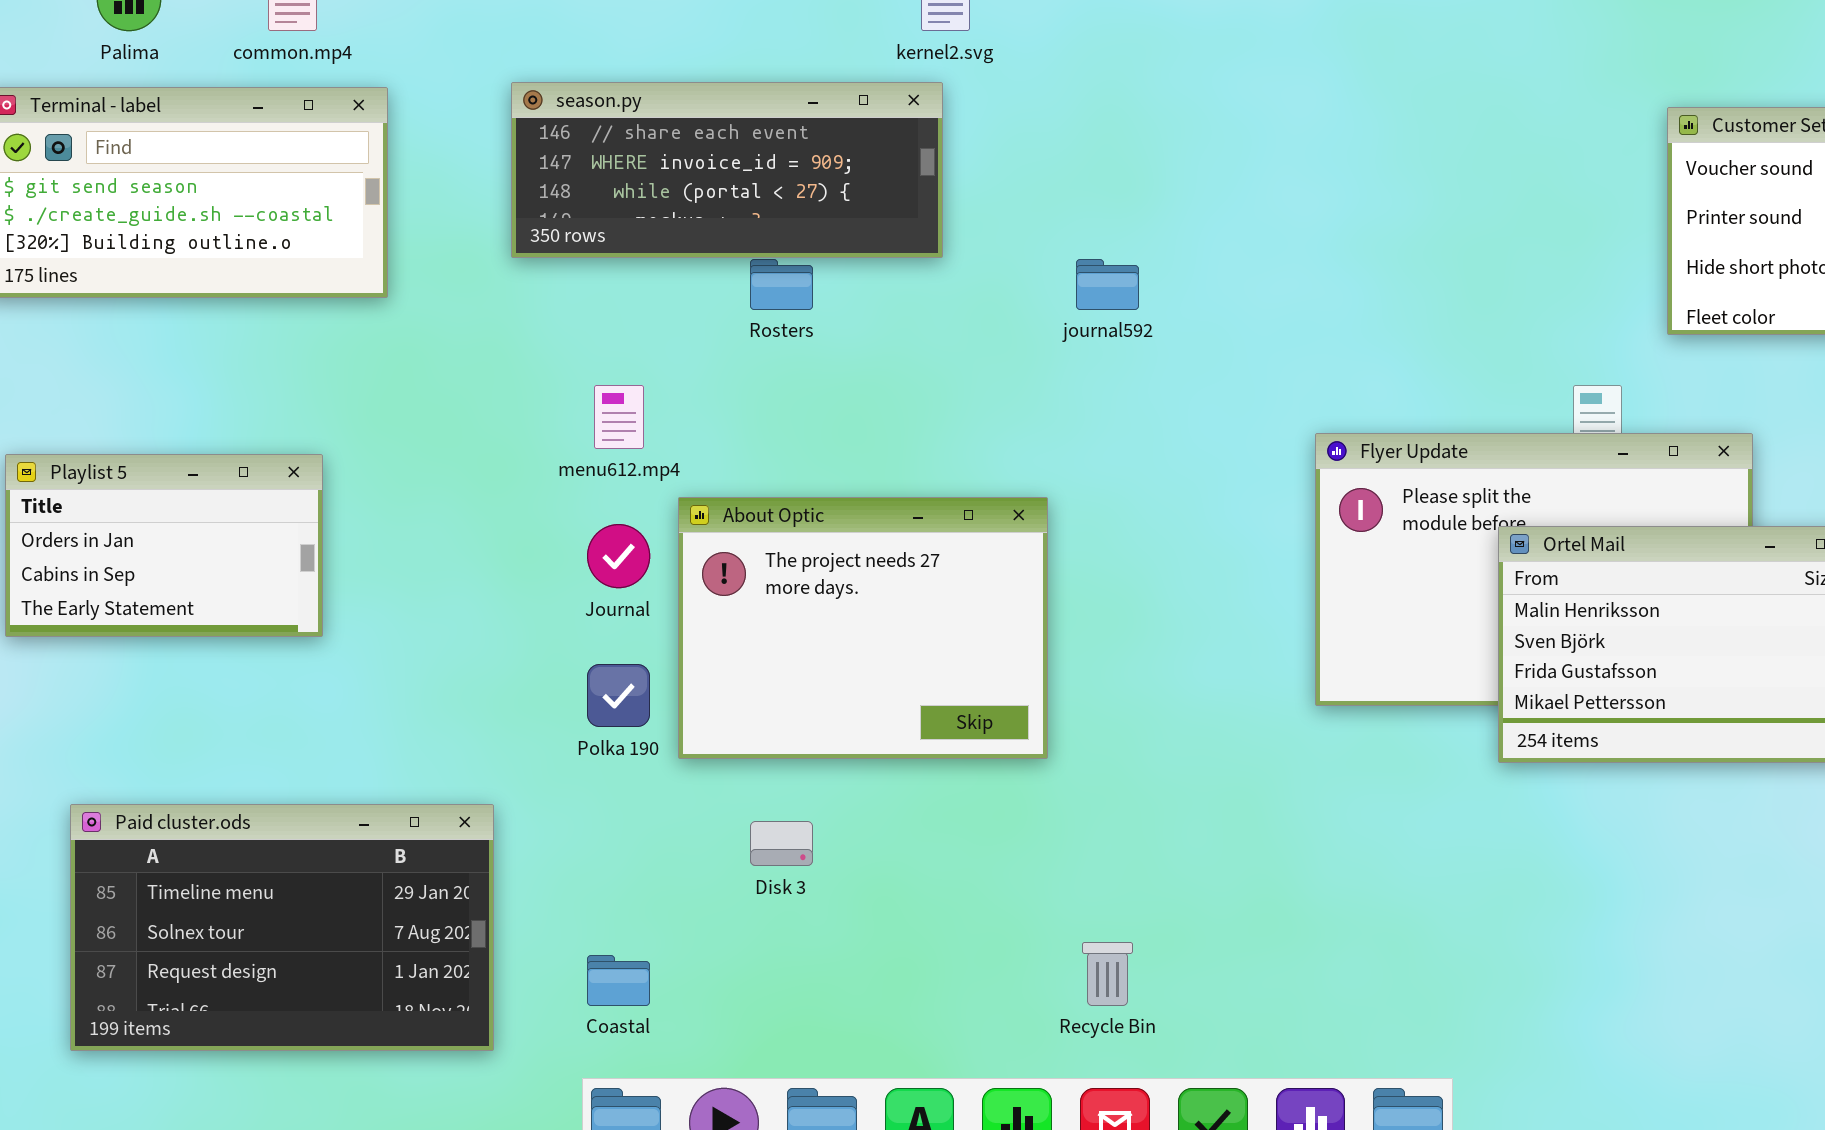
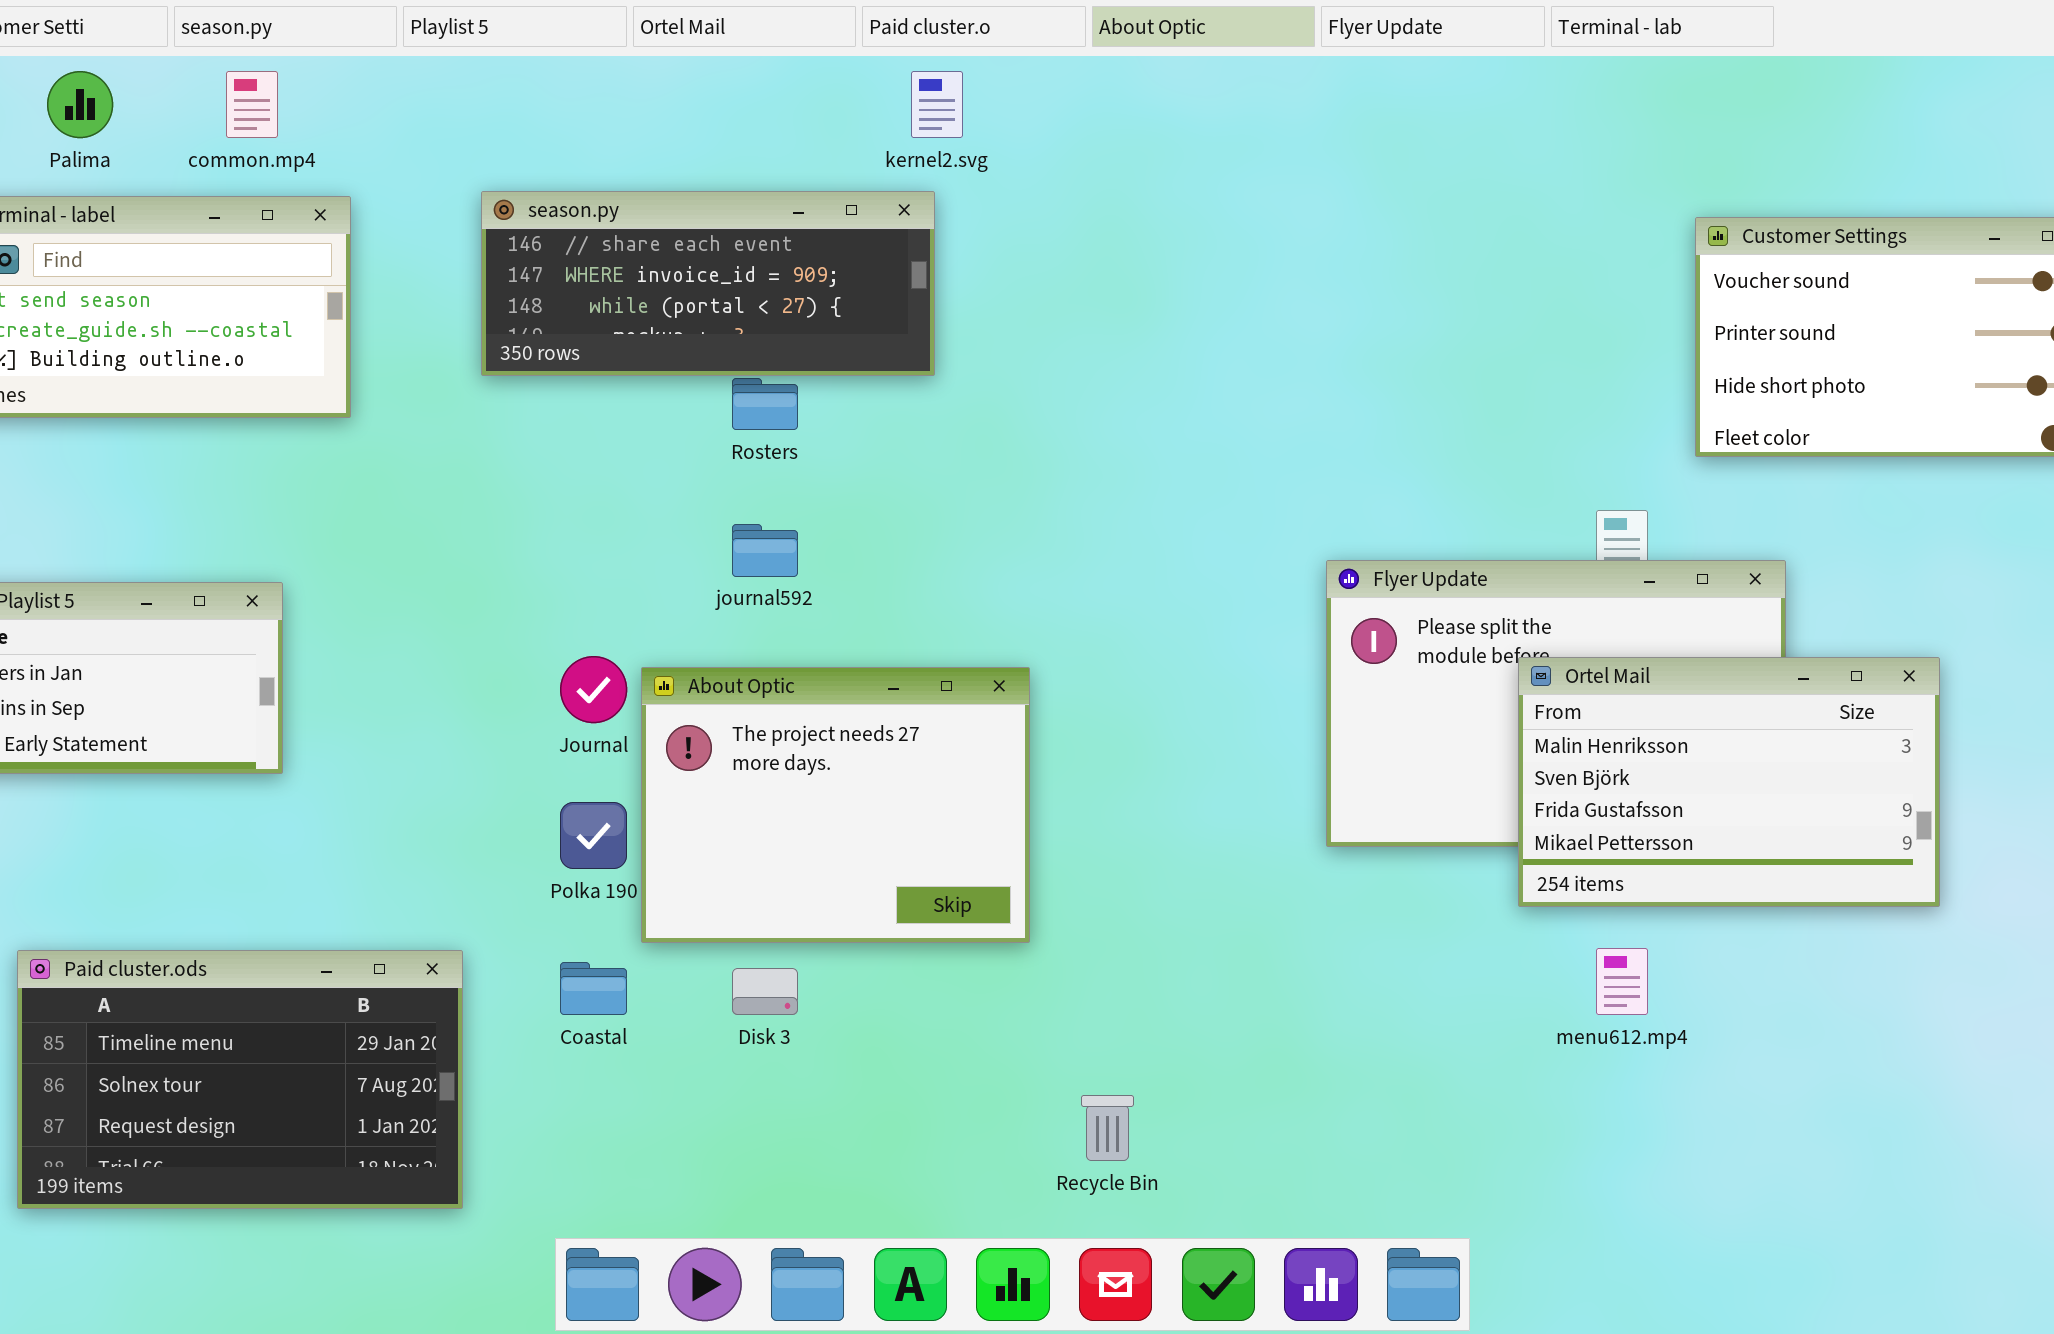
journal592: [1076,259,1139,310] -> [732,524,798,577], moved
menu612.mp4: [594,385,644,449] -> [1596,948,1648,1015], moved
About Optic: [678,497,1048,759] -> [641,667,1030,943], moved
Coastal: [587,955,650,1006] -> [560,962,627,1015], moved

